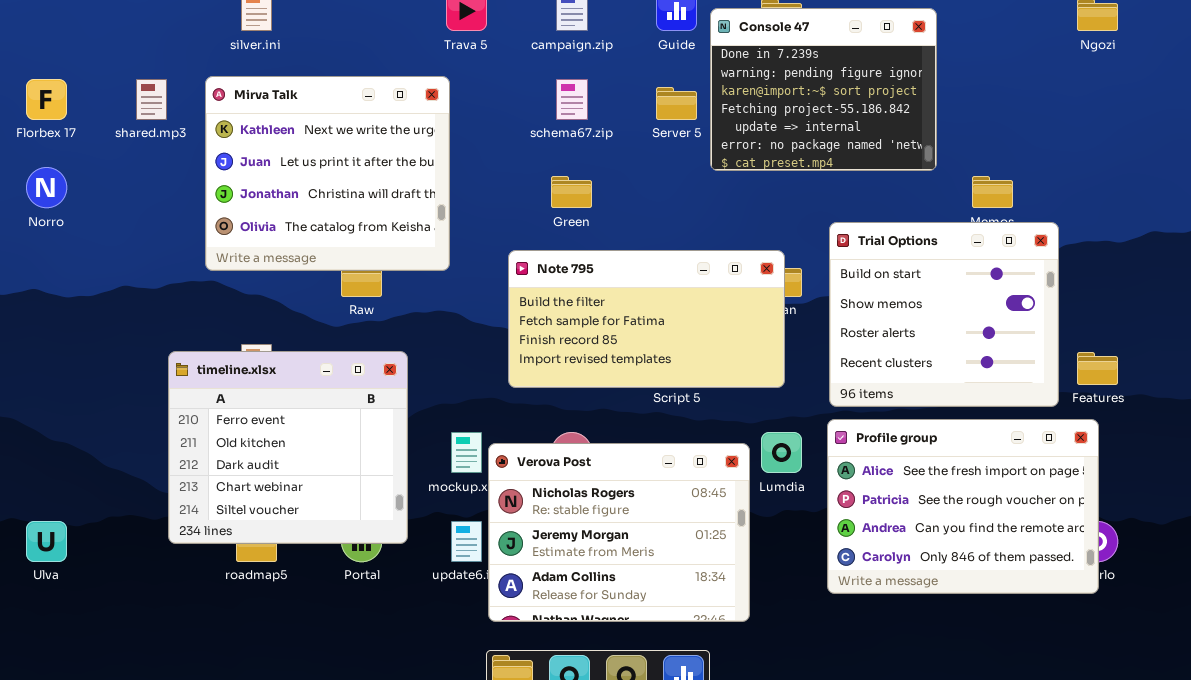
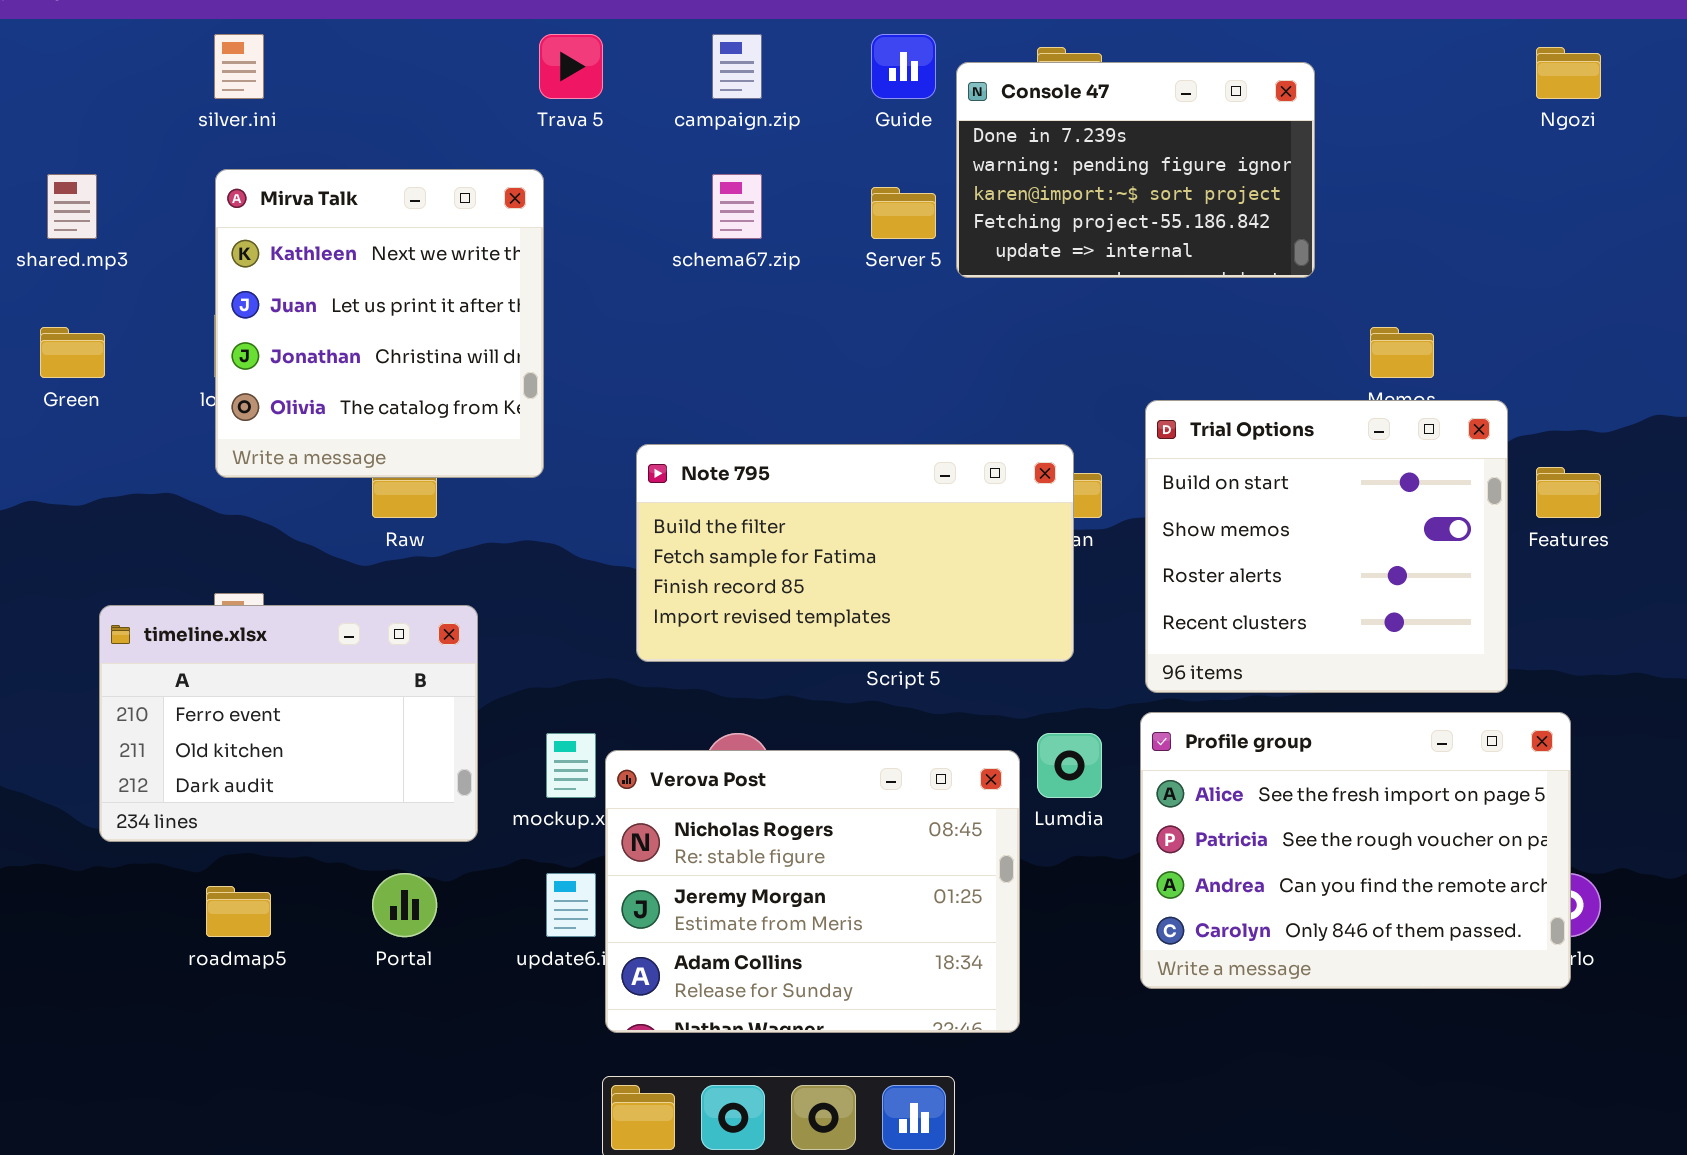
Console 47: [710,8,937,171] -> [956,62,1315,278], resized
Mirva Talk: [205,76,450,271] -> [215,169,544,478], resized
Green: [551,176,592,208] -> [40,327,105,378], moved
timeline.xlsx: [168,351,408,544] -> [99,605,478,842], resized
Features: [1077,352,1118,385] -> [1536,467,1601,518], moved

